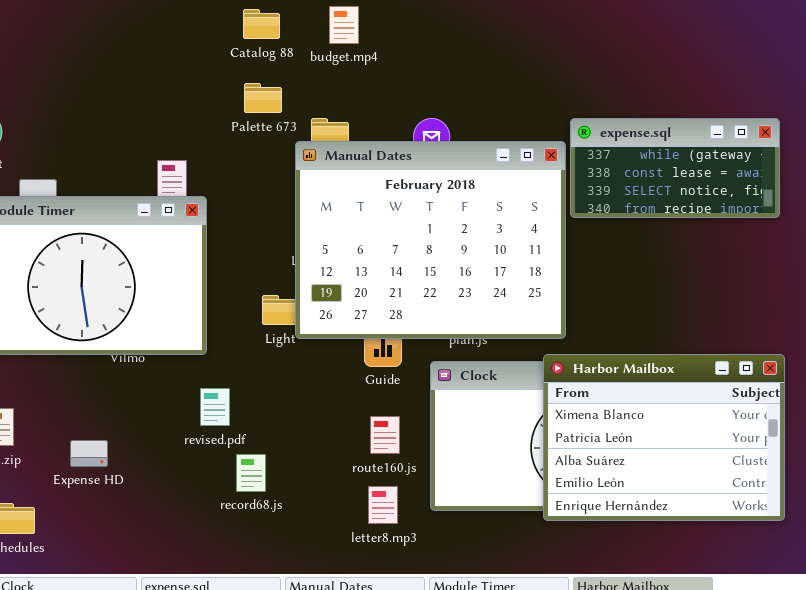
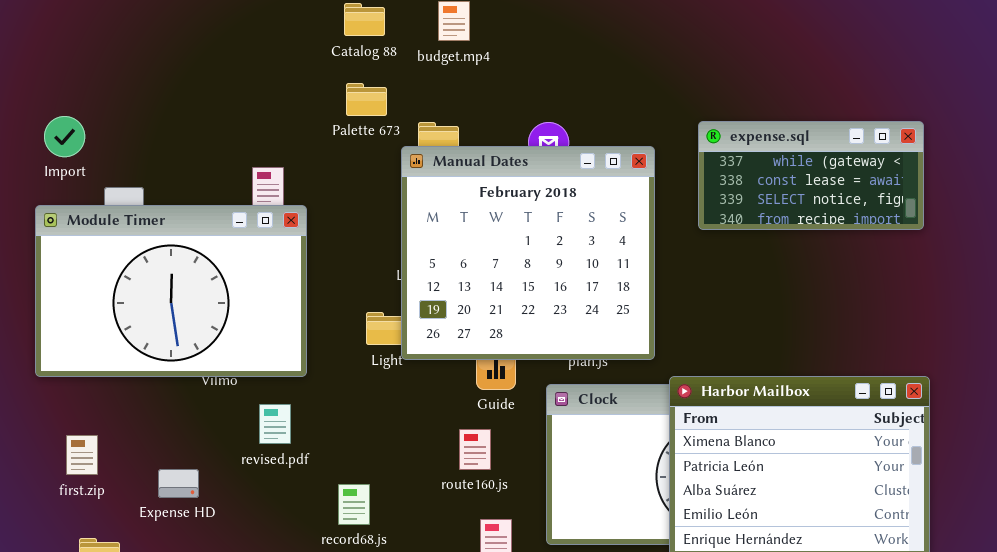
Manual Dates: [295,141,566,339] -> [401,146,655,360], resized
revised.pdf: [200,388,230,426] -> [259,404,291,444], moved
route160.js: [370,416,400,454] -> [459,429,491,470], moved

